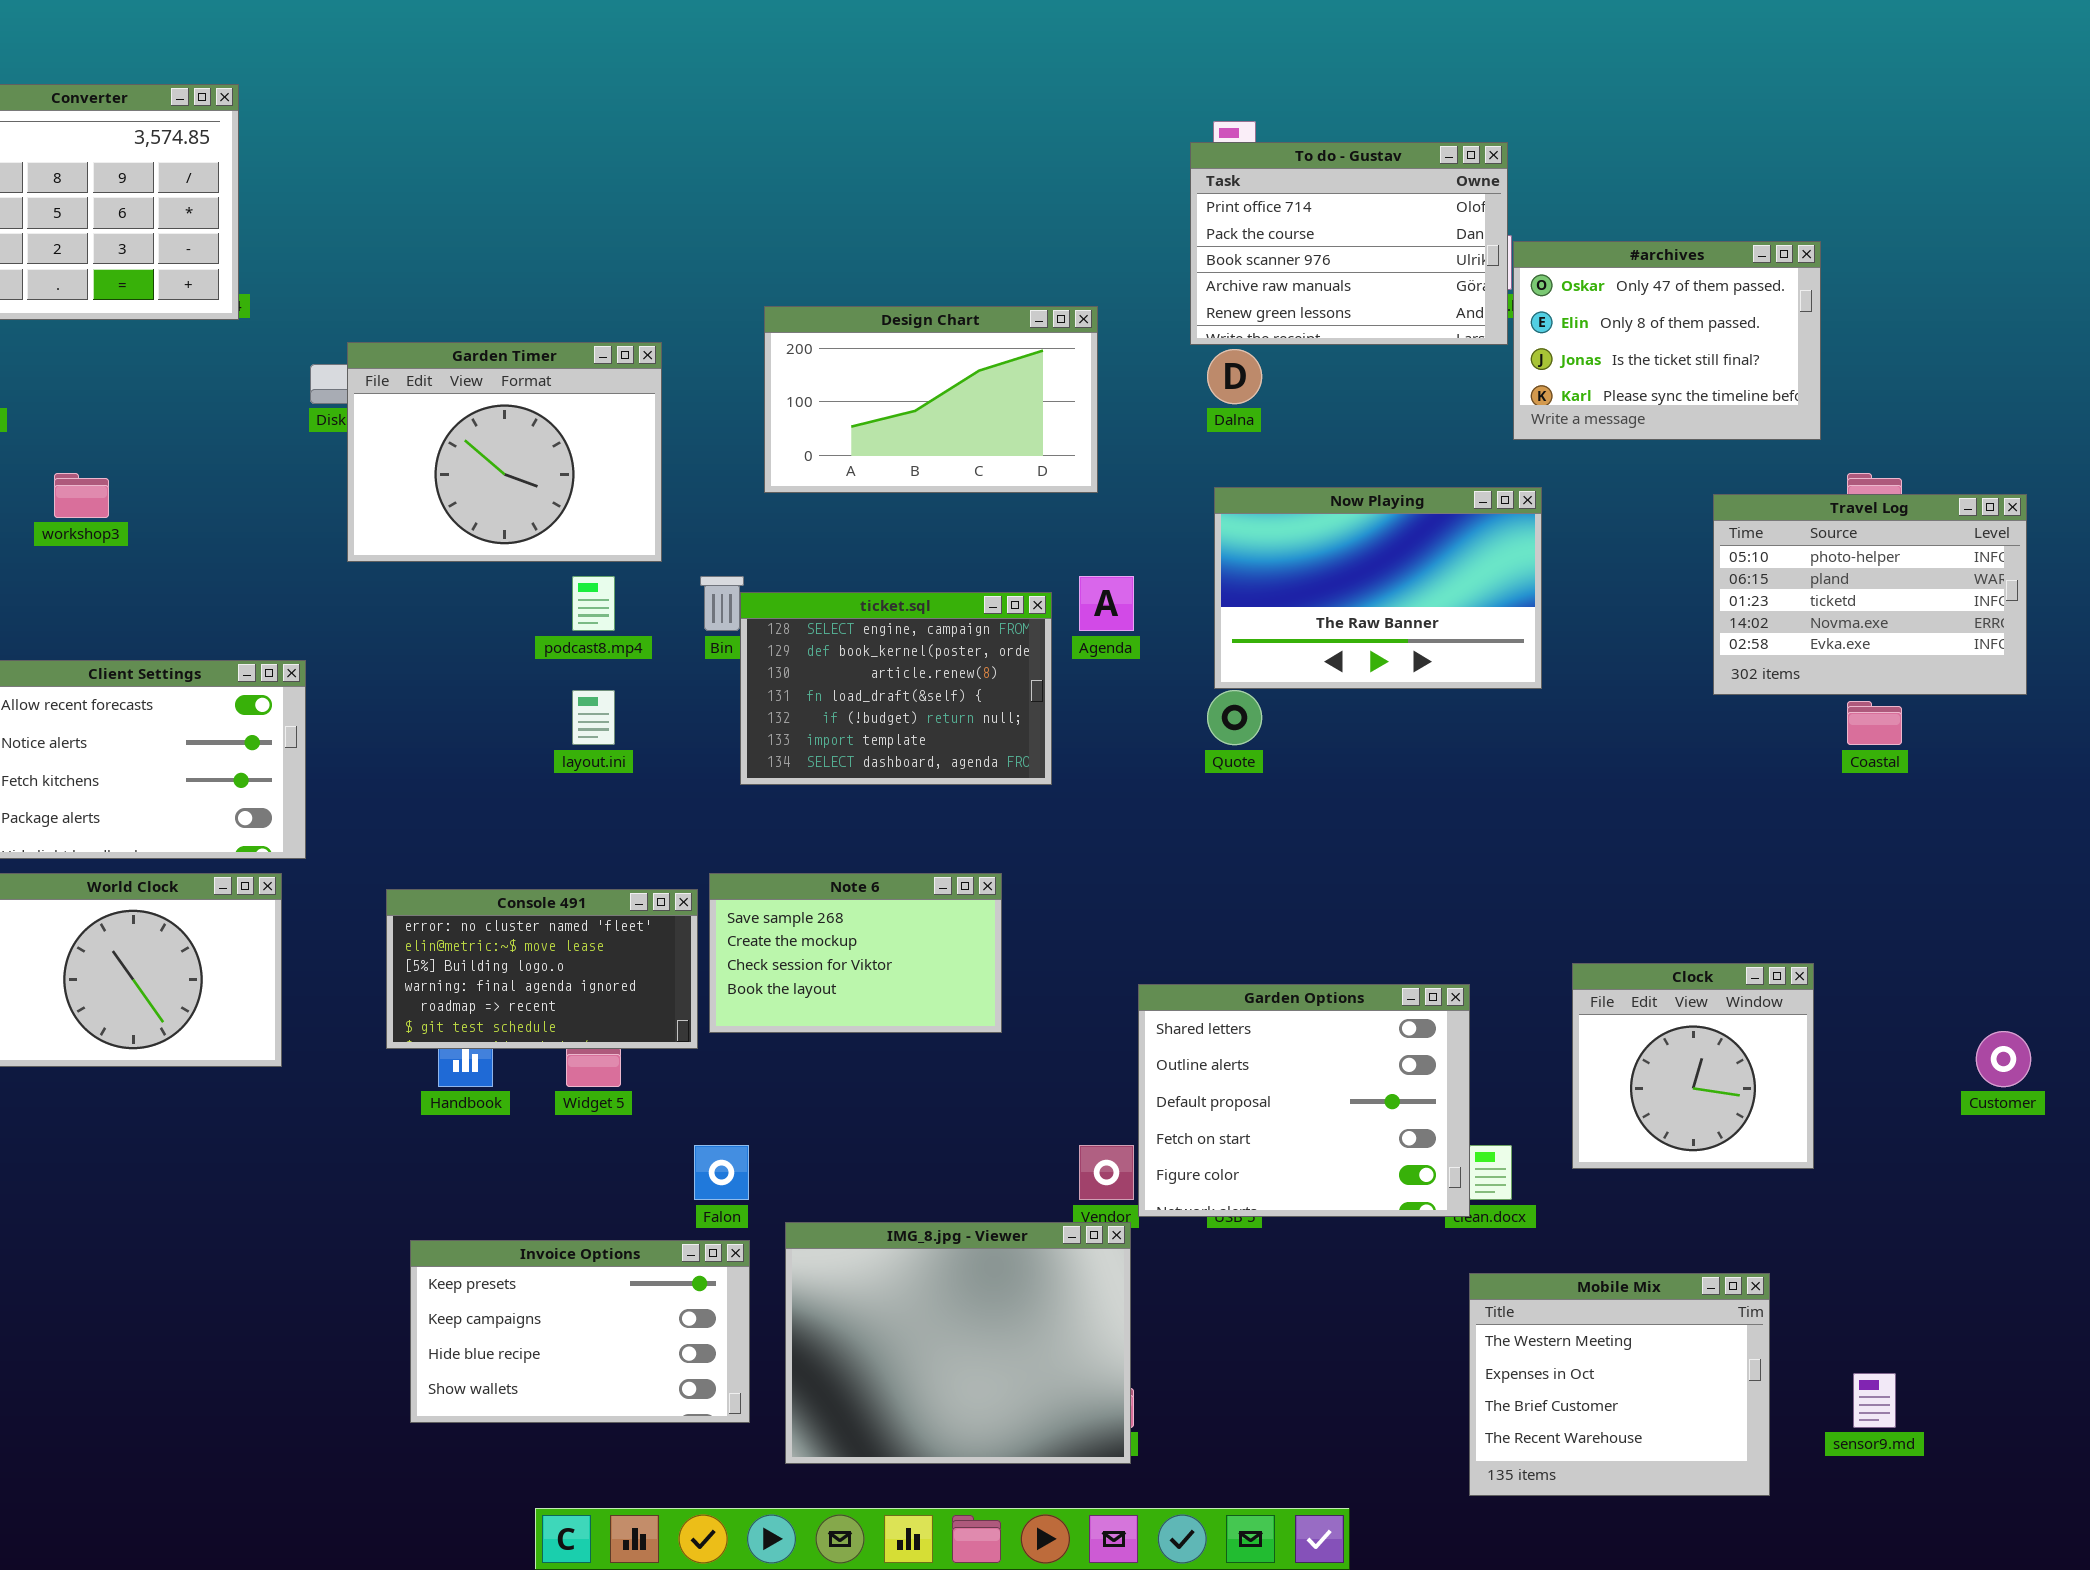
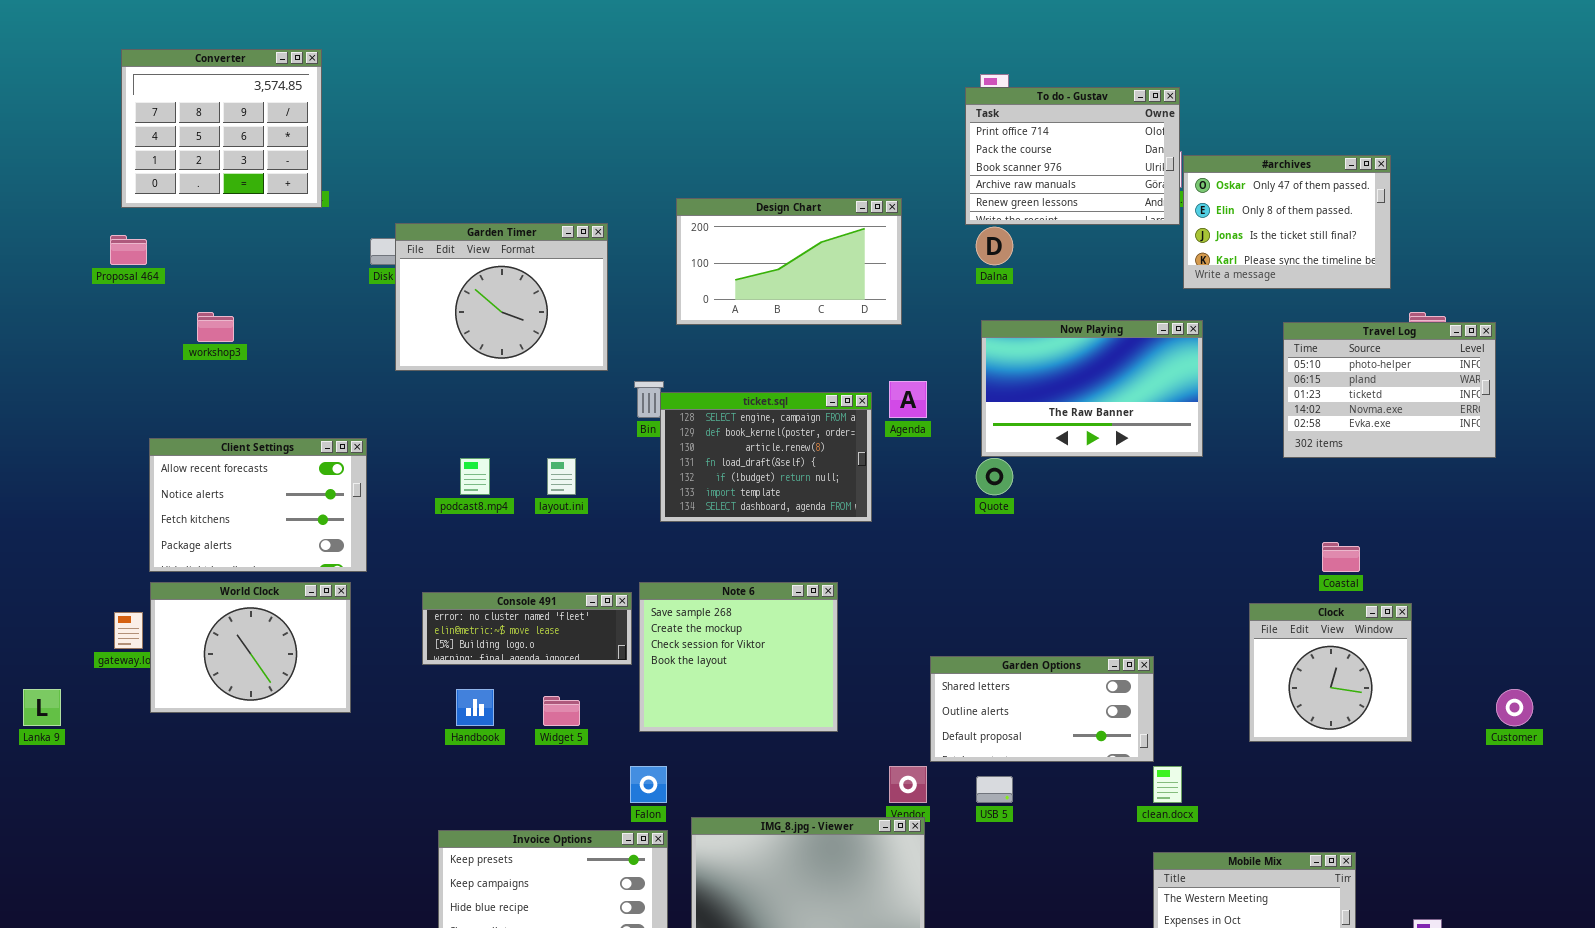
Travel Log: [1713,494,2027,695] -> [1283,322,1496,458], moved
podcast8.mp4: [572,576,615,631] -> [460,458,490,495], moved
Coastal: [1847,701,1902,745] -> [1322,542,1360,572], moved
Note 6: [709,873,1002,1033] -> [639,582,838,732], resized
Console 491: [386,889,698,1049] -> [422,592,632,665], resized
Clock: [1572,963,1814,1169] -> [1249,603,1412,742], moved
Garden Options: [1138,984,1470,1217] -> [930,656,1154,762], resized

